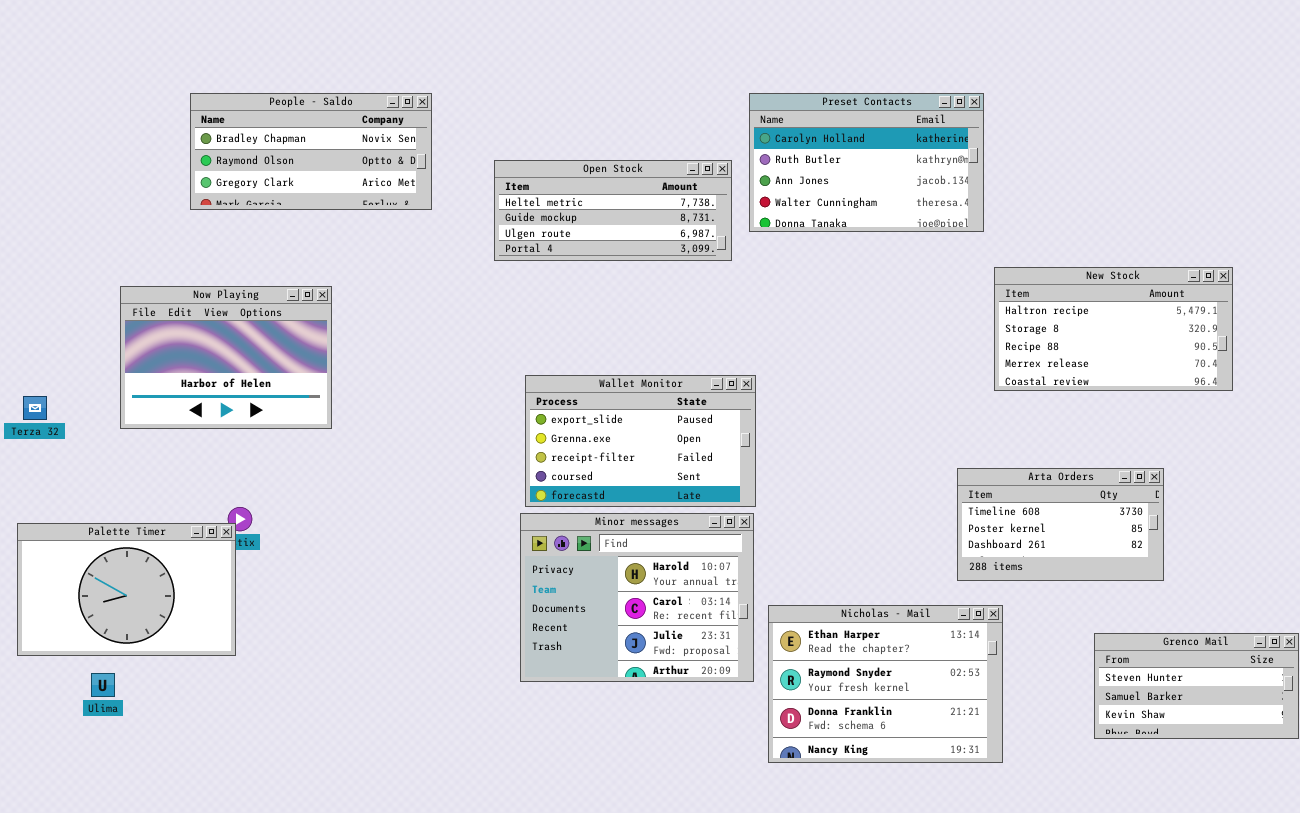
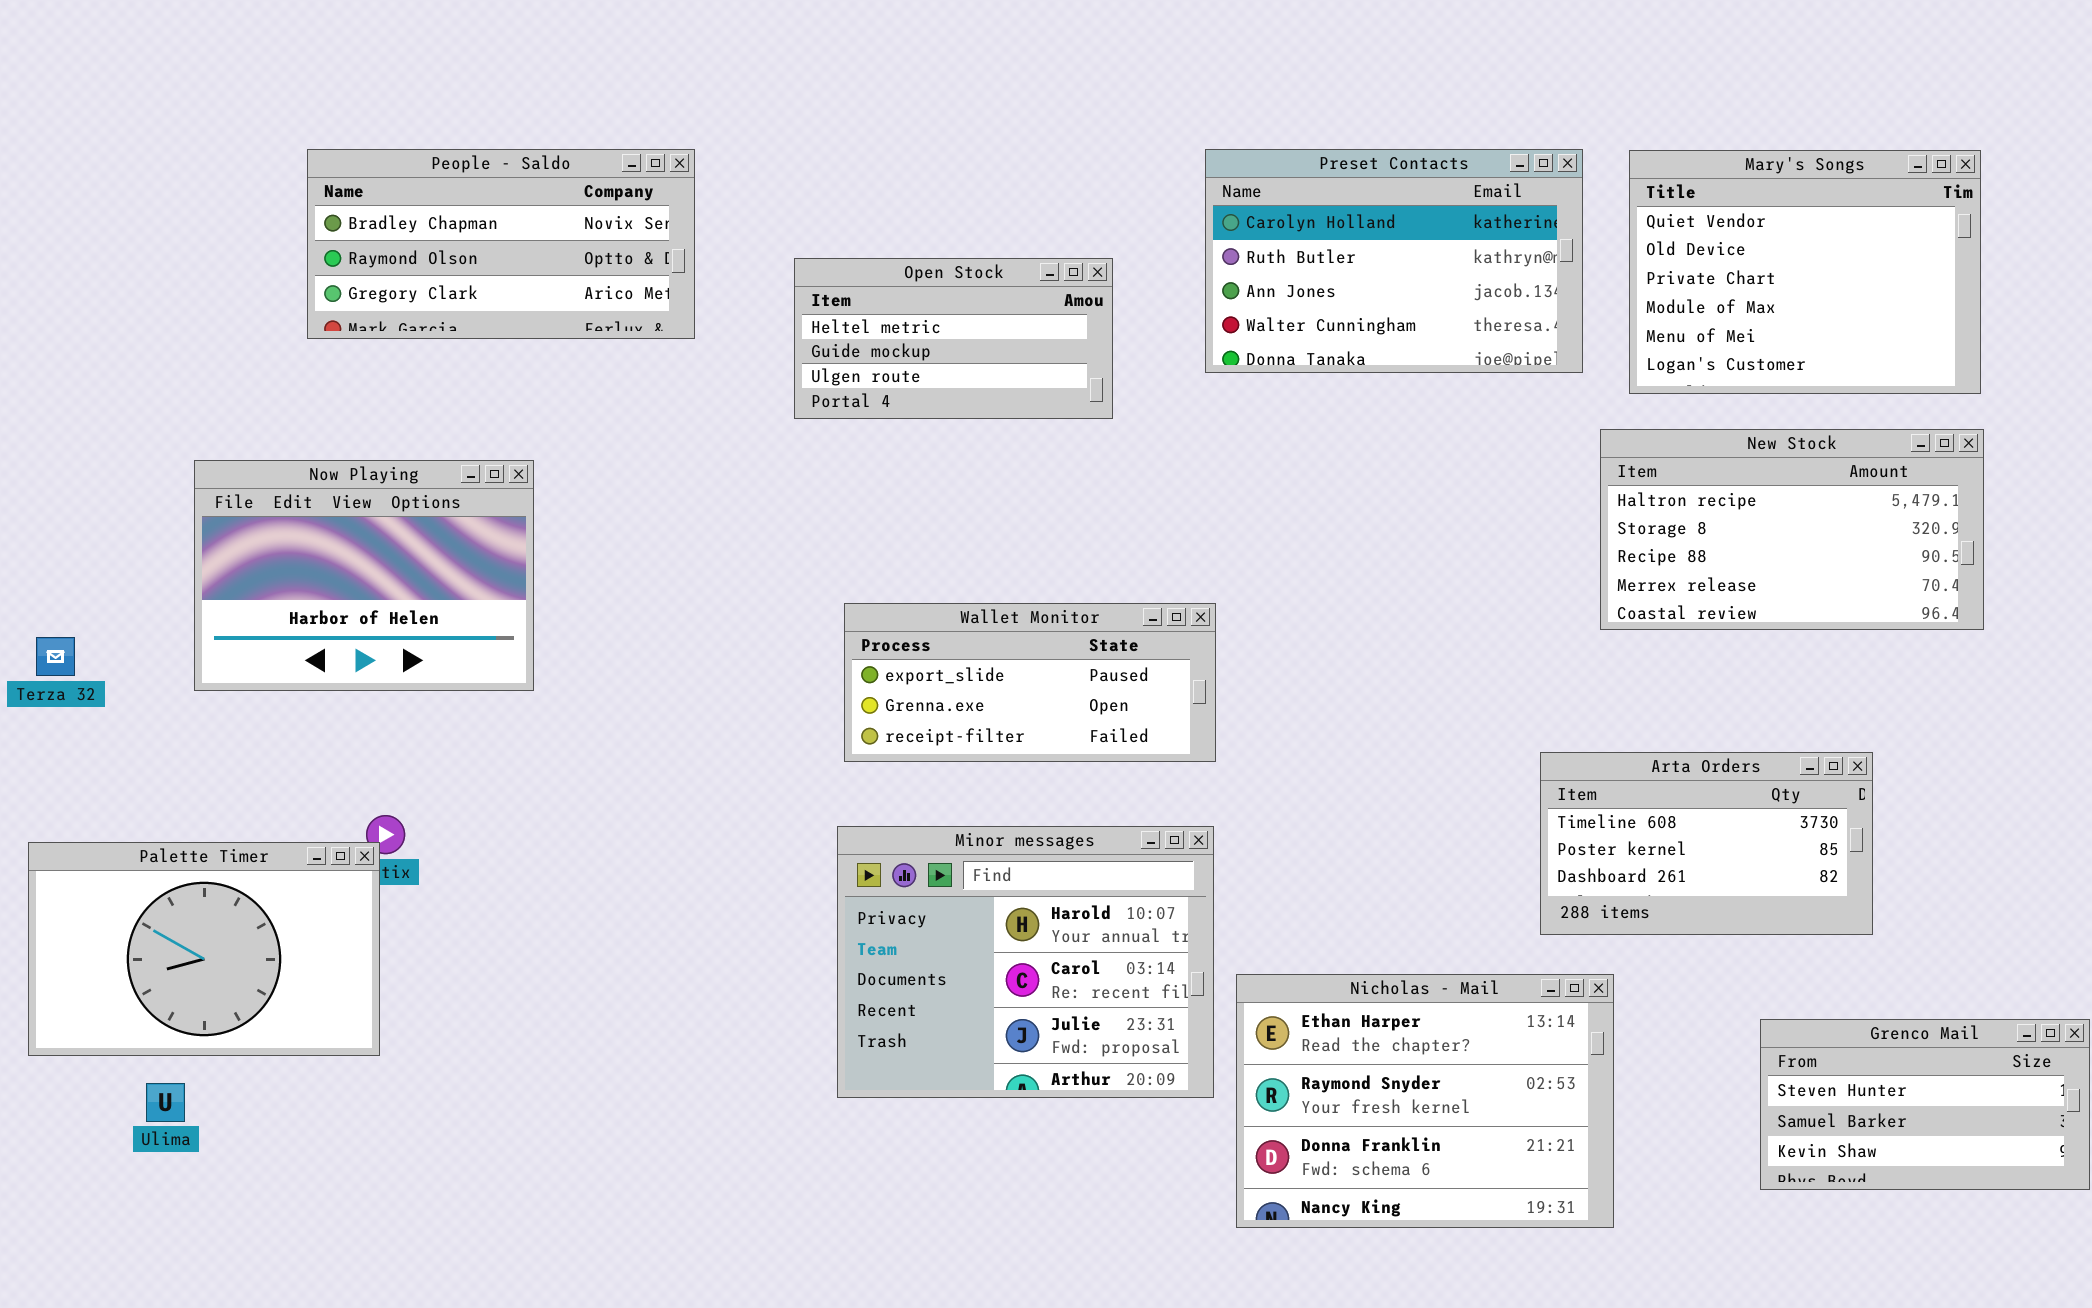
Mary's Songs: none -> [1629,150,1981,394], opened
Open Stock: [494,160,732,261] -> [794,258,1113,419], resized
Wallet Monitor: [525,375,756,507] -> [844,603,1216,762], resized

